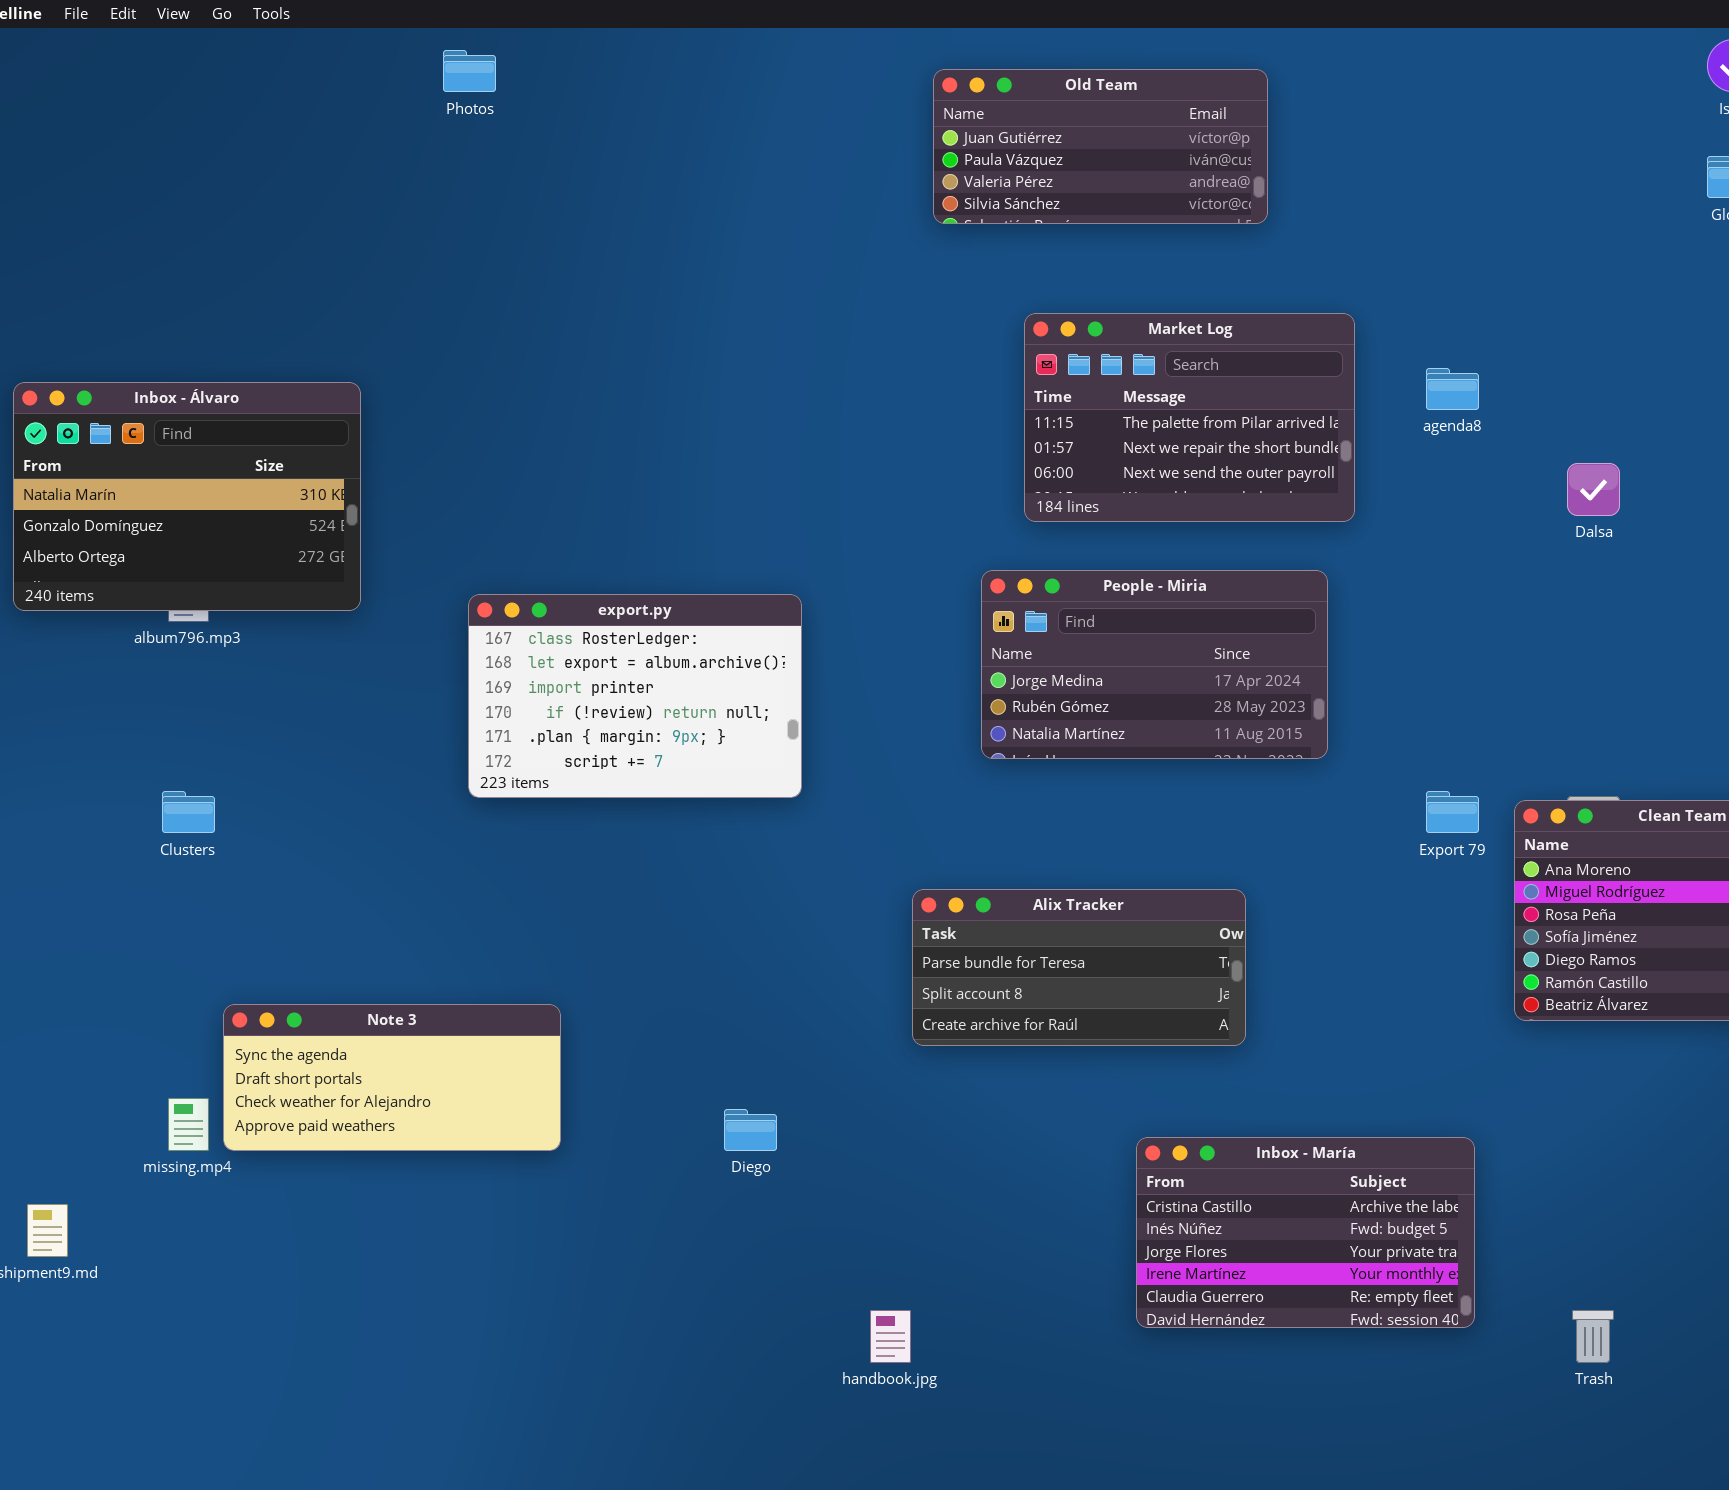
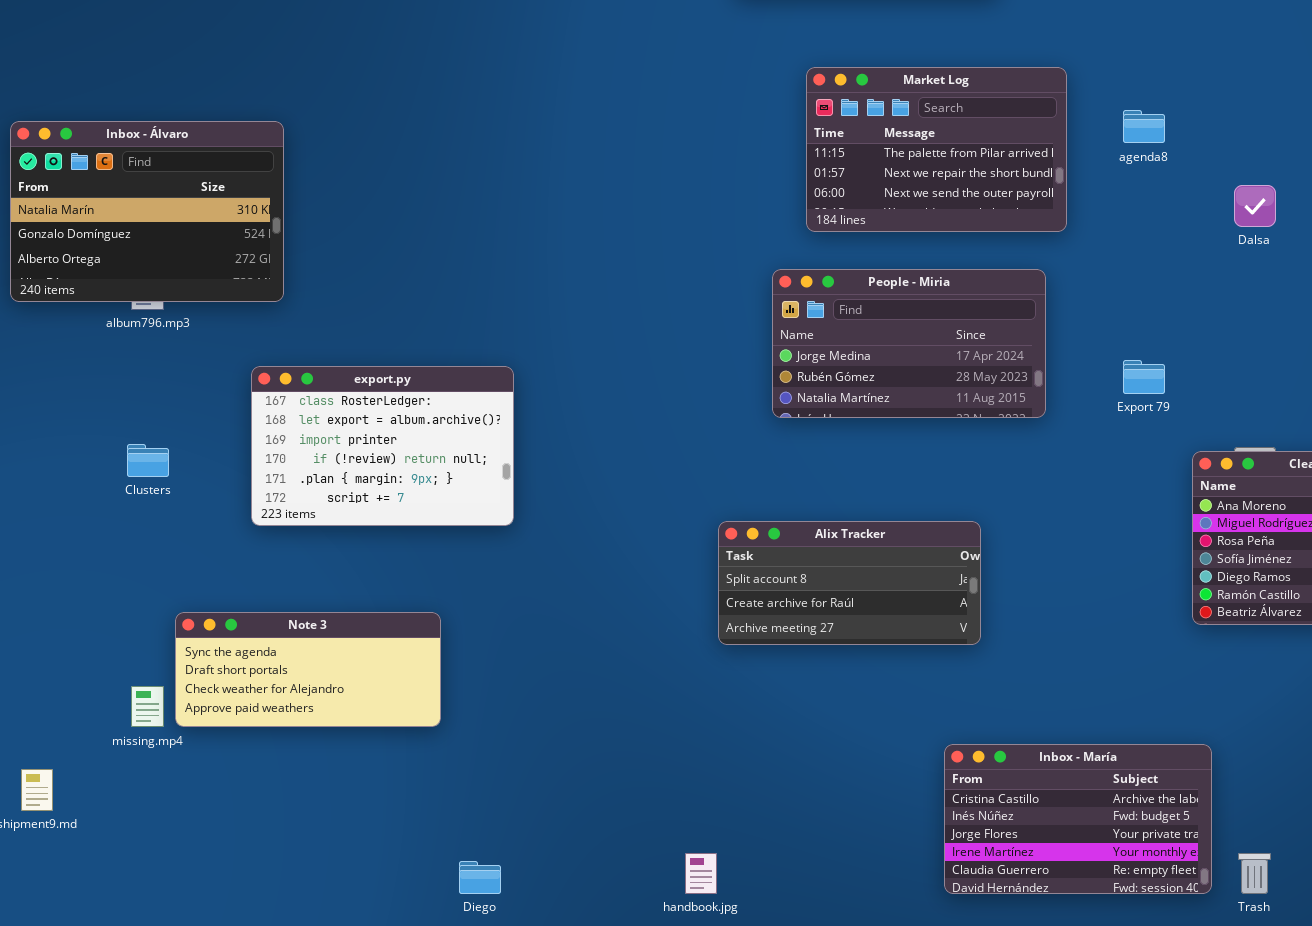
export.py: [468,594,802,798] -> [251,366,514,526], moved
Export 79: [1426,791,1479,833] -> [1123,360,1165,394], moved
Alix Tracker: [912,889,1246,1046] -> [718,521,981,645], scrolled down 1 row
Diego: [724,1109,777,1151] -> [459,861,501,894], moved
Inbox - María: [1136,1137,1475,1328] -> [944,744,1212,894], moved

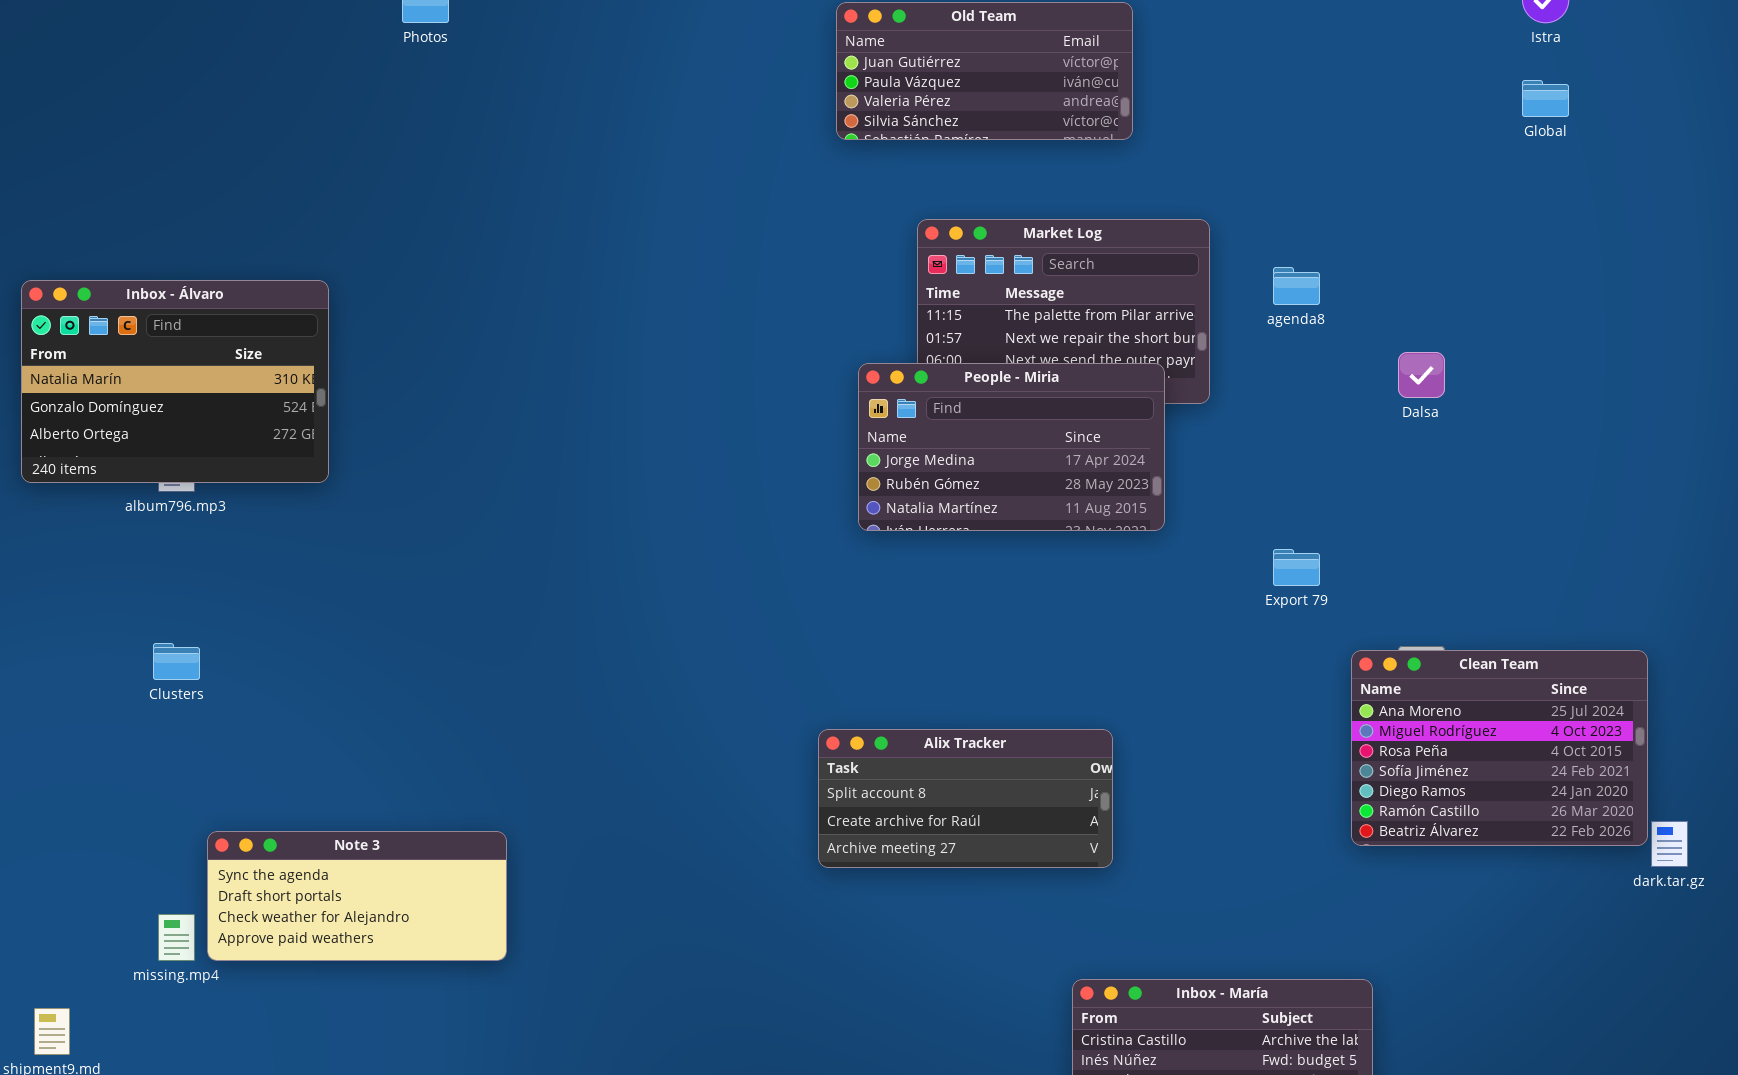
People - Miria: [772,269,1046,418] -> [858,363,1165,531], moved
export.py: [251,366,514,526] -> none, closed

